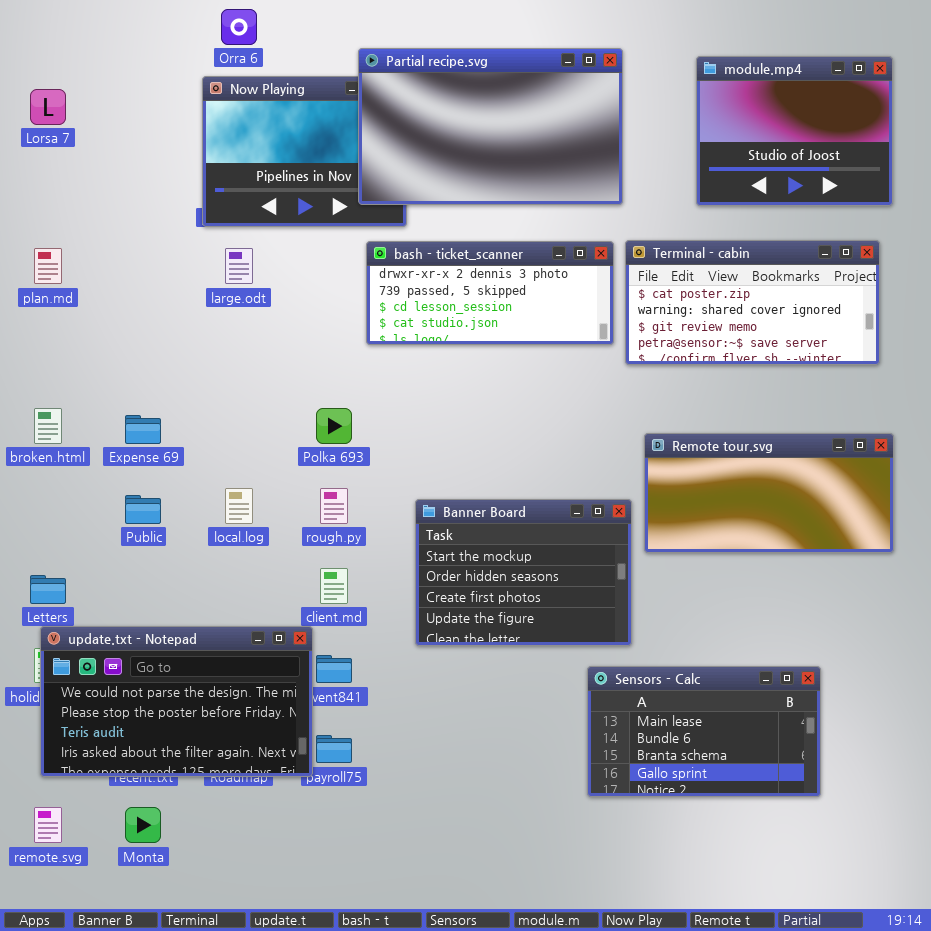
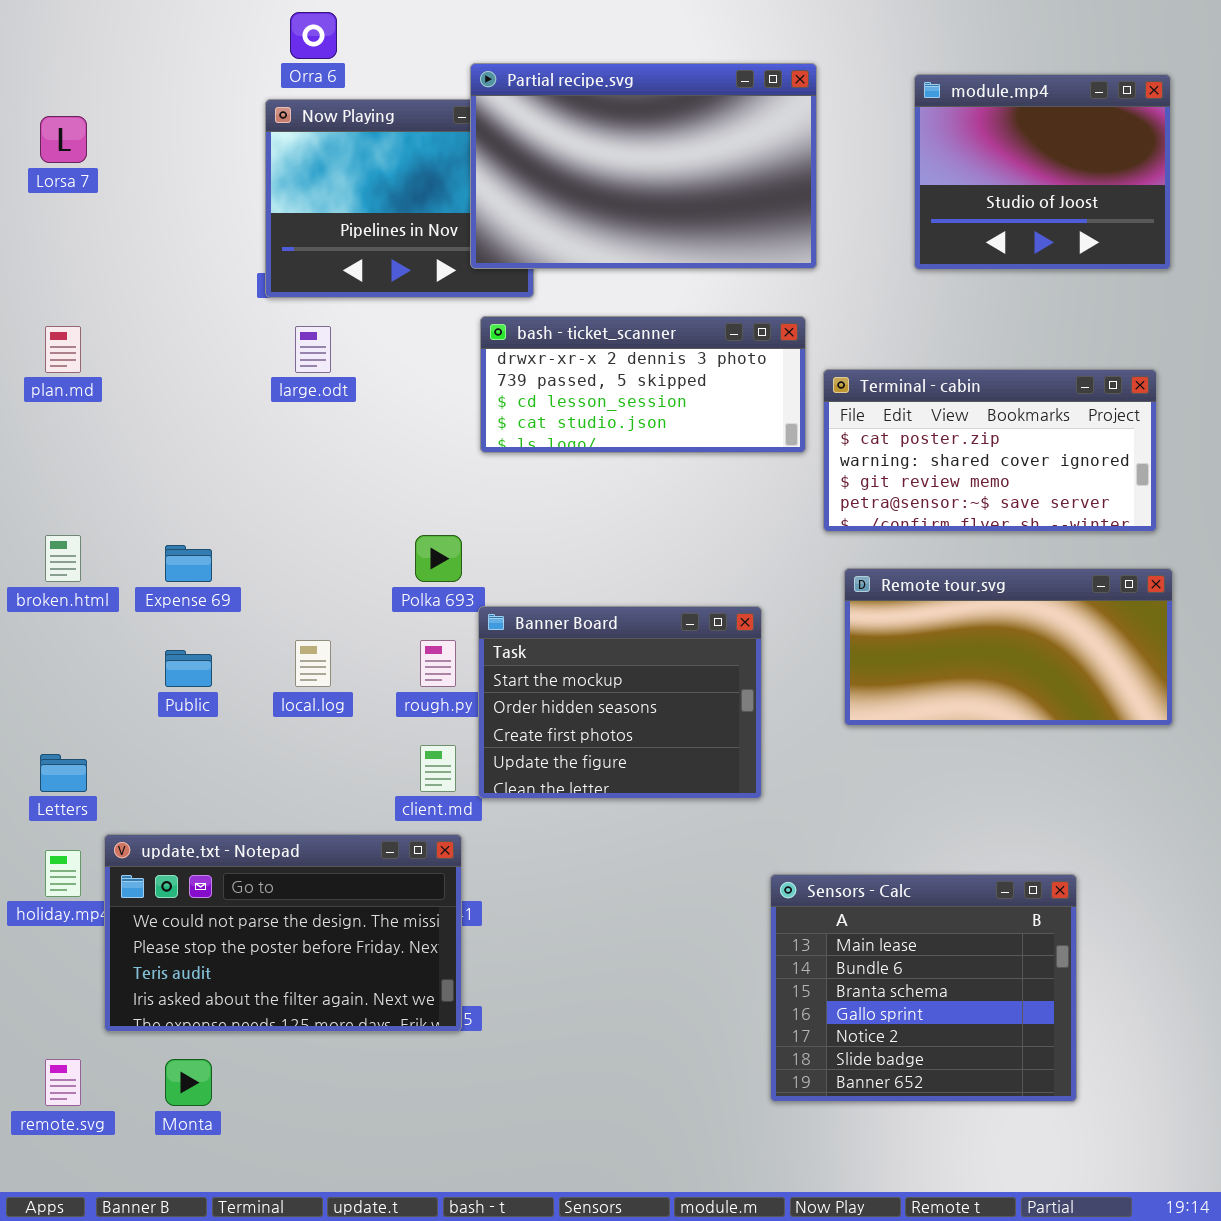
Terminal - cabin: [625,240,880,365] -> [823,369,1157,532], moved
Banner Board: [415,499,632,646] -> [478,606,762,799], moved
update.txt - Notepad: [40,626,313,777] -> [104,834,462,1032], moved
Sensors - Calc: [587,666,821,797] -> [770,874,1077,1102], resized

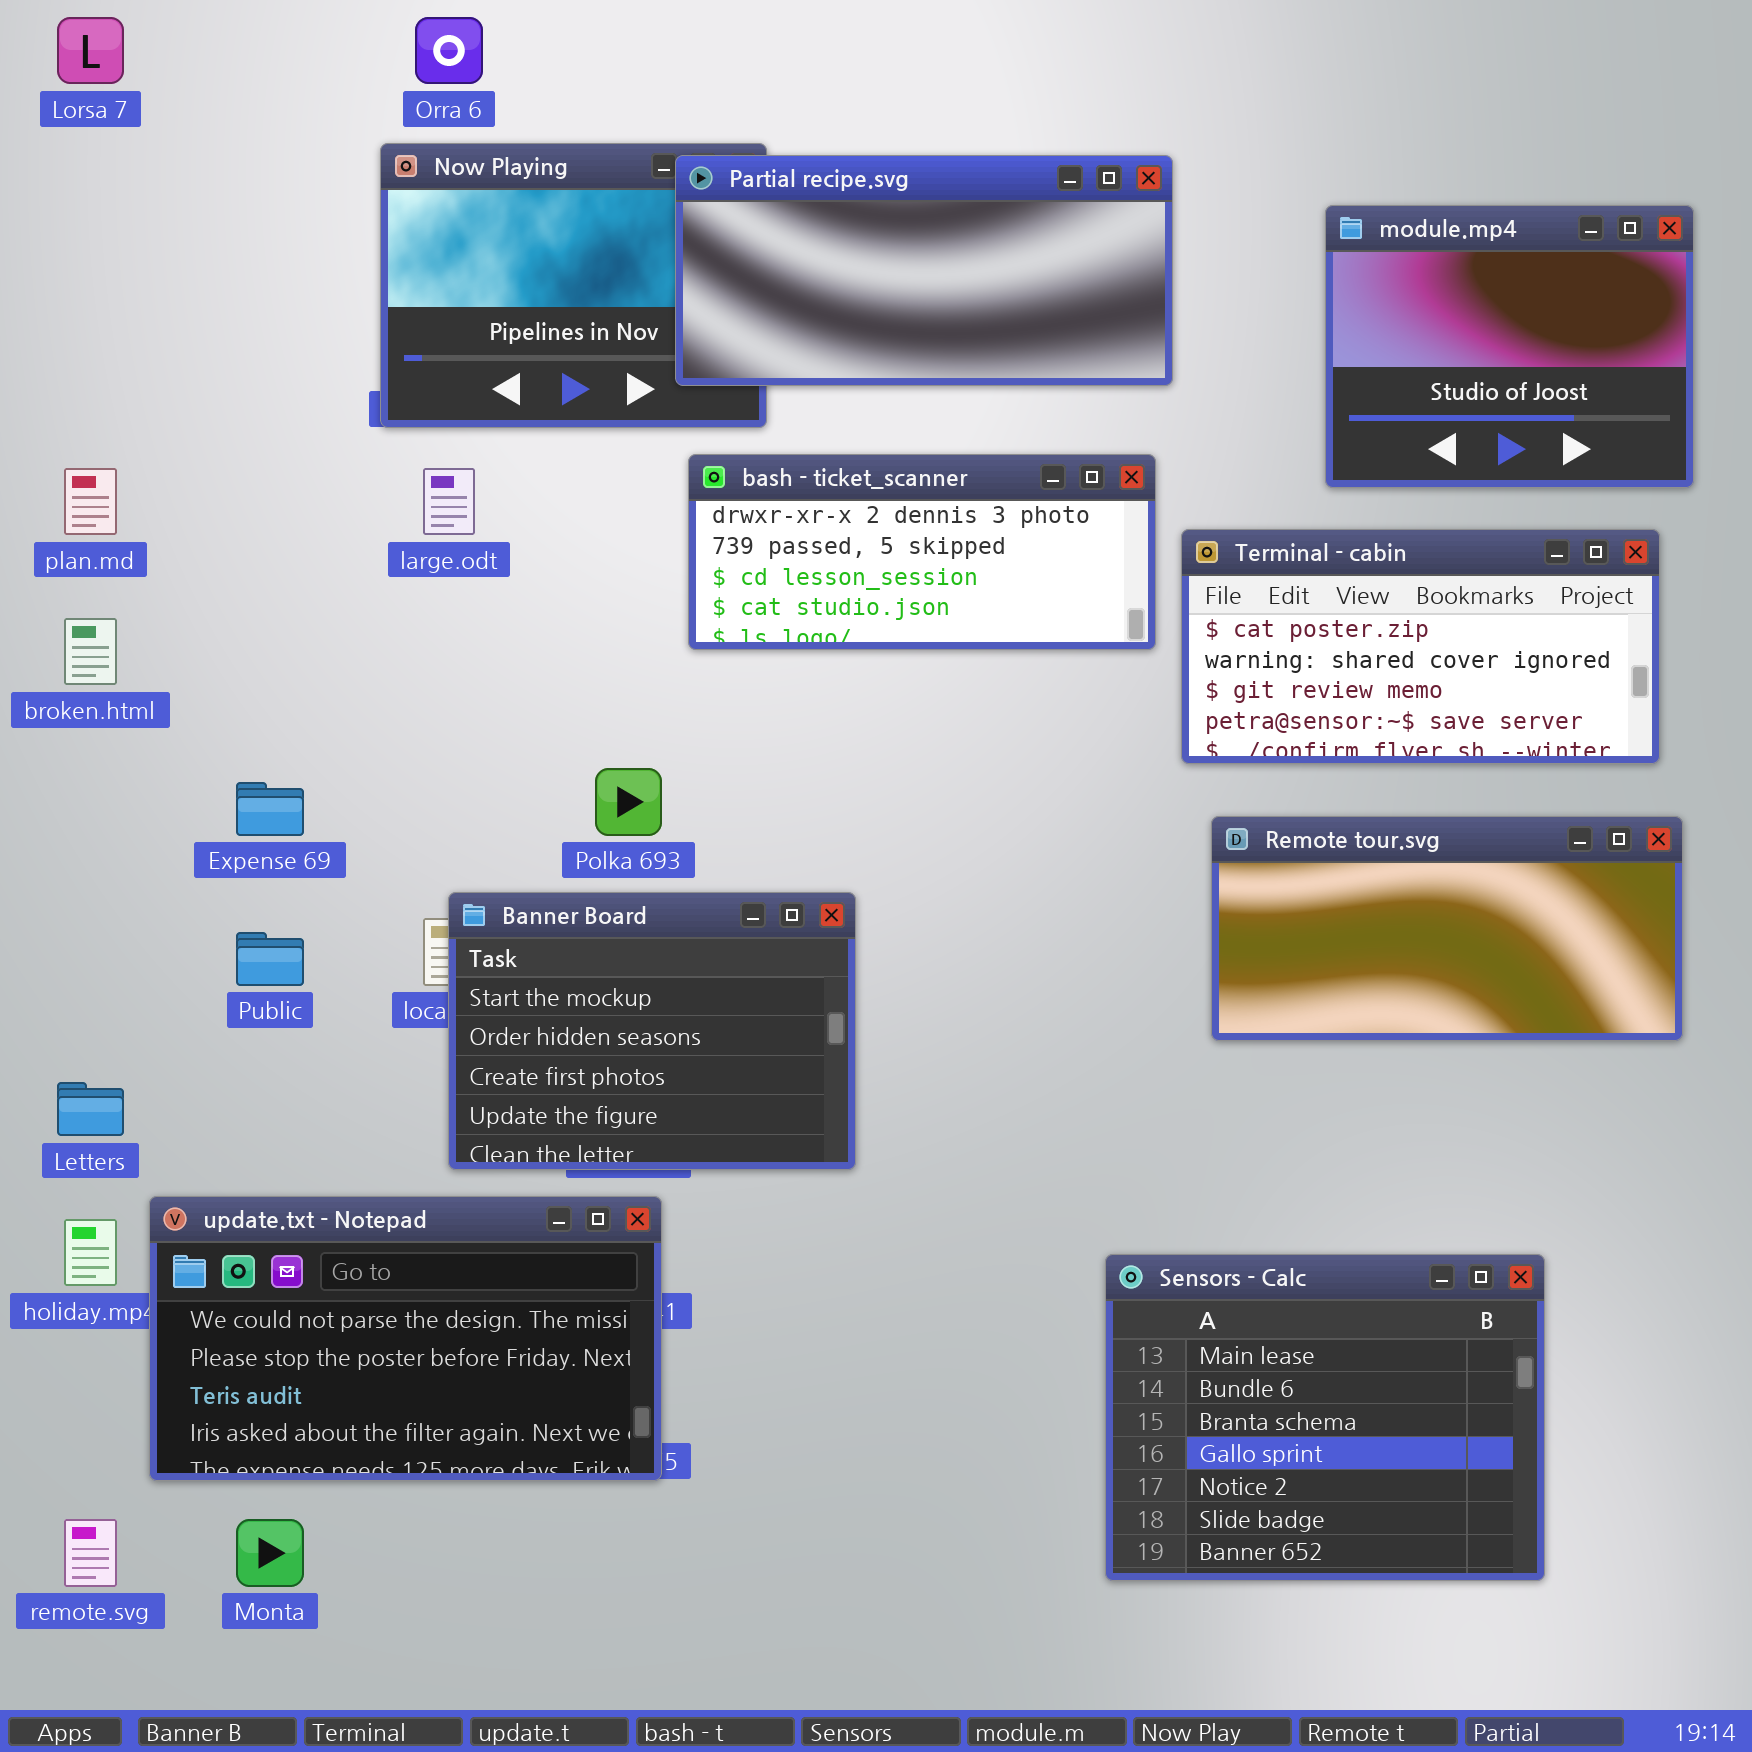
Partial recipe.svg: [470,63,817,269] -> [675,155,1173,386], resized
module.mp4: [914,74,1171,270] -> [1325,205,1694,488], moved
Lorsa 7: [40,116,87,163] -> [57,17,124,84], moved
broken.html: [45,535,81,582] -> [64,618,117,685], moved
Banner Board: [478,606,762,799] -> [448,892,856,1170], moved

